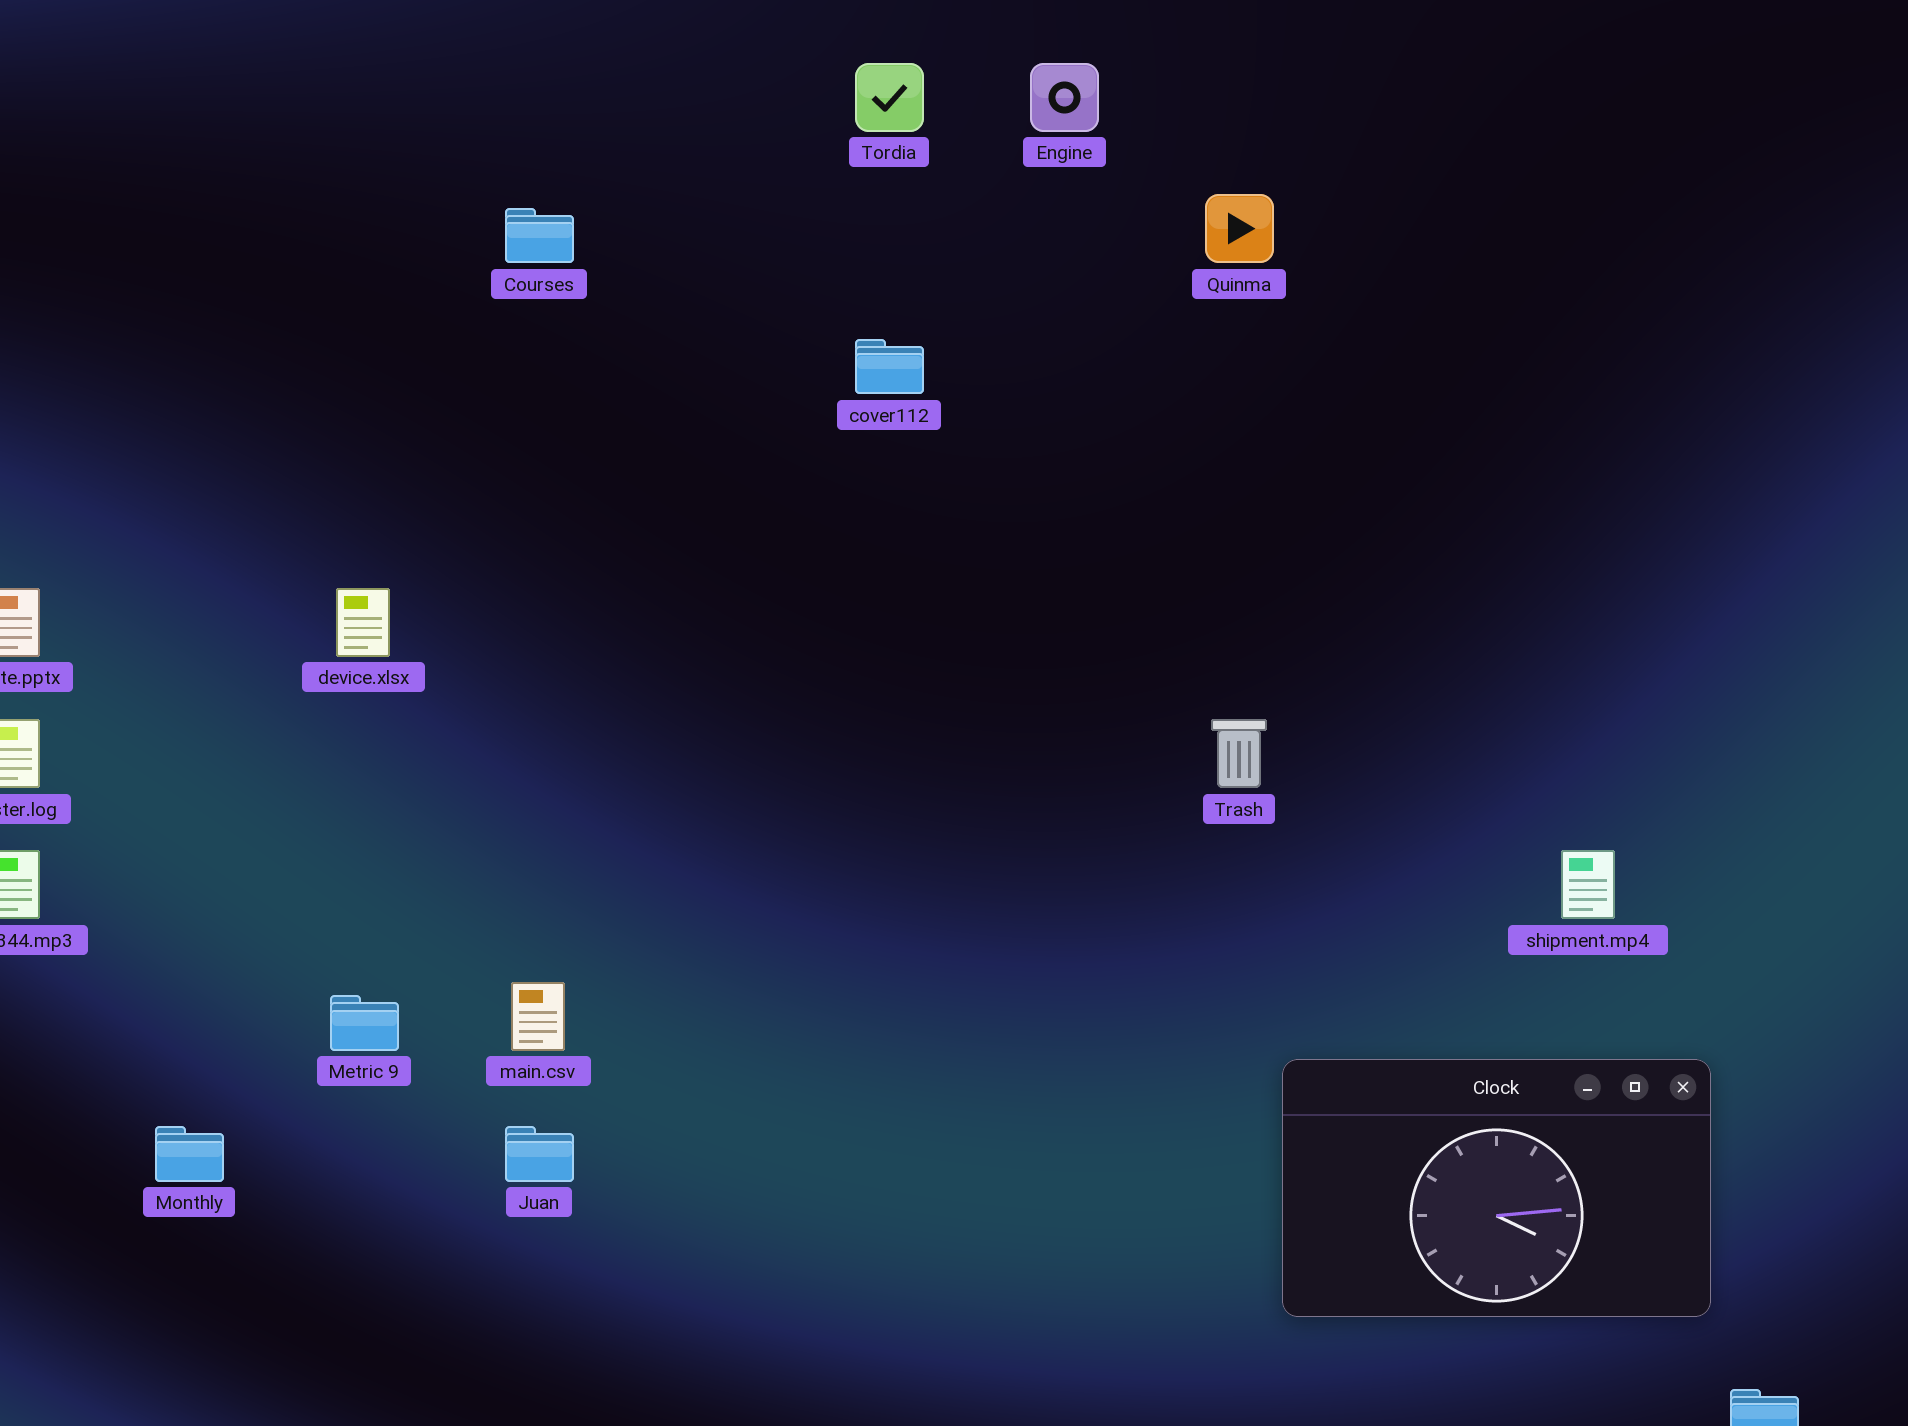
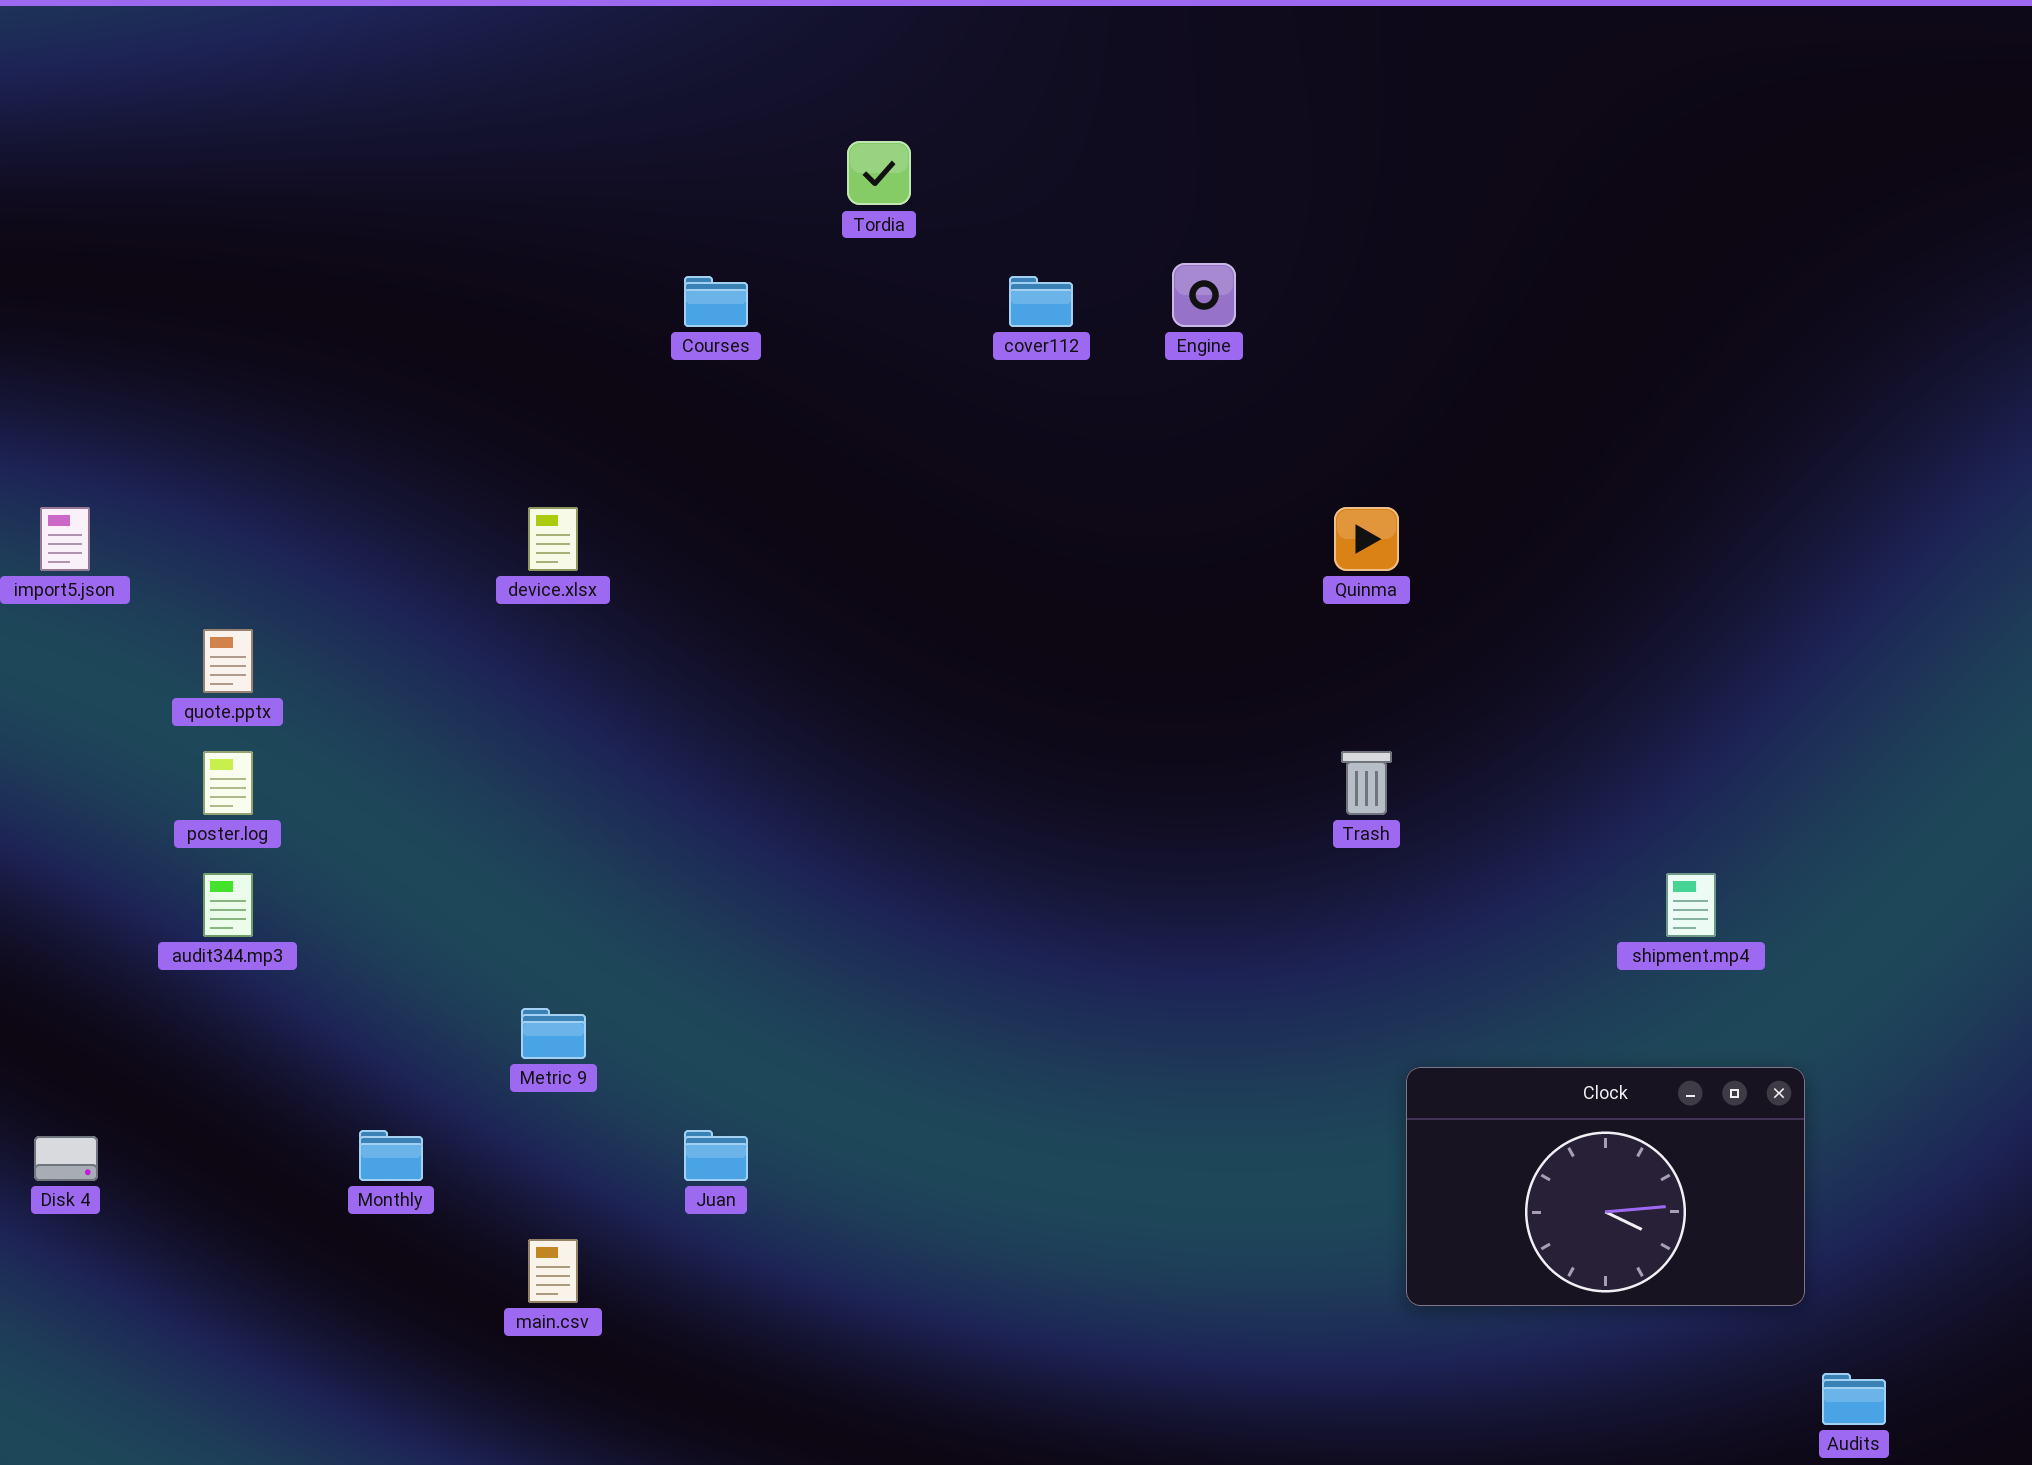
Tordia: [855,63,924,132] -> [847,141,911,205], moved
Engine: [1030,63,1099,132] -> [1172,263,1236,327], moved
Quinma: [1205,194,1274,263] -> [1334,507,1399,571], moved
cover112: [855,339,924,394] -> [1009,276,1073,327], moved
device.xlsx: [336,588,390,657] -> [528,507,578,571], moved
main.csv: [511,982,565,1051] -> [528,1239,578,1303], moved

